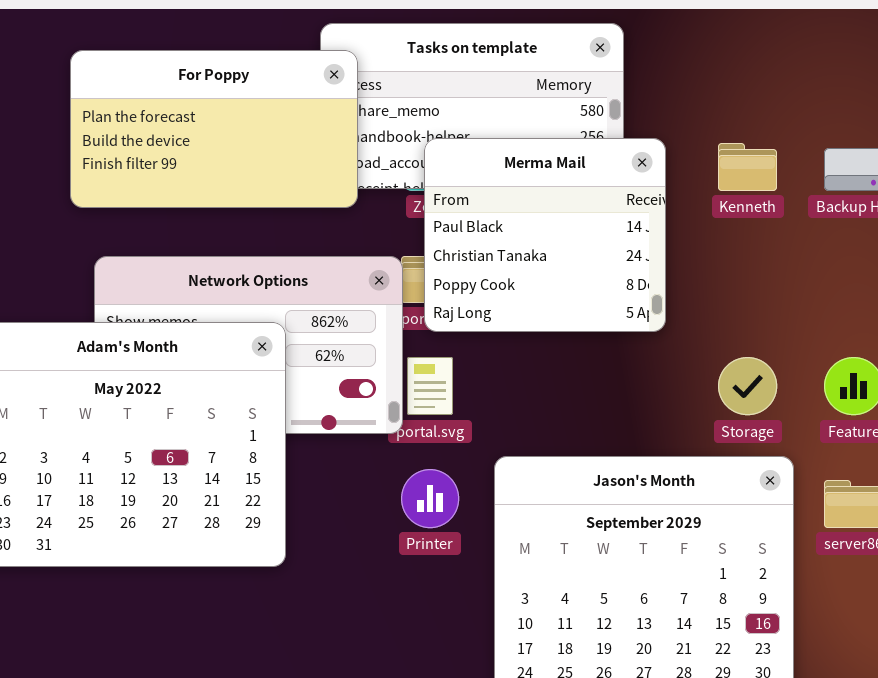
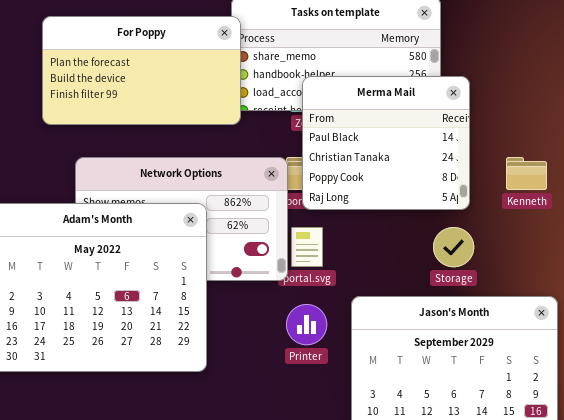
For Poppy: [70,50,358,208] -> [42,16,241,125], moved
Kenneth: [718,143,777,191] -> [506,157,547,190], moved
Storage: [718,357,777,415] -> [433,227,474,267], moved

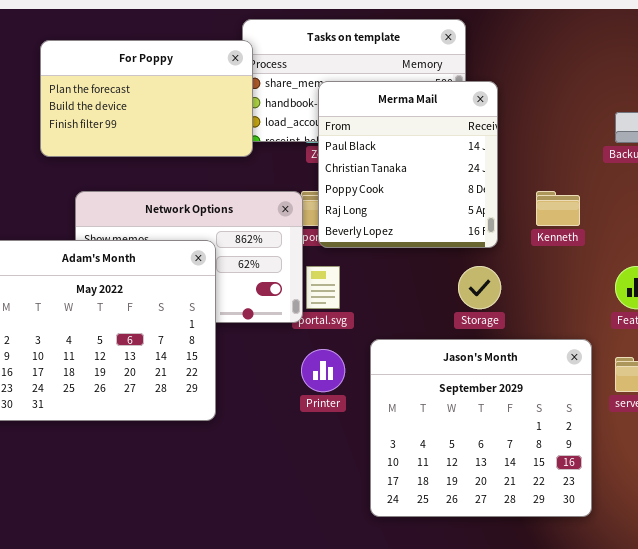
Merma Mail: [302,76,470,210] -> [318,81,498,248], resized

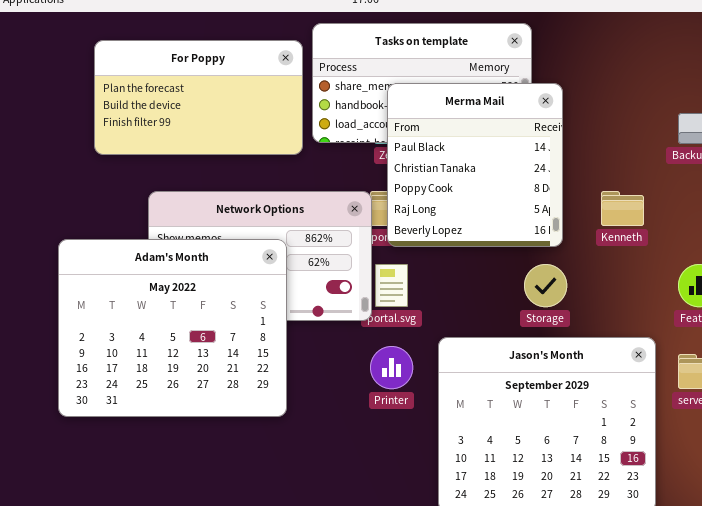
For Poppy: [40,40,253,157] -> [94,40,303,155], moved

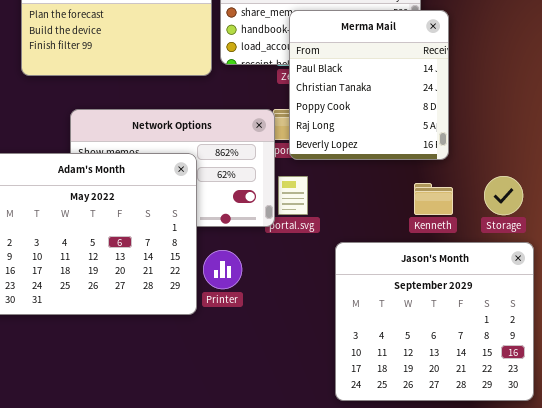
Kenneth: [601,191,644,226] -> [414,183,453,215], moved
Storage: [524,264,567,307] -> [484,176,523,215], moved
Printer: [370,346,413,389] -> [203,250,242,289], moved

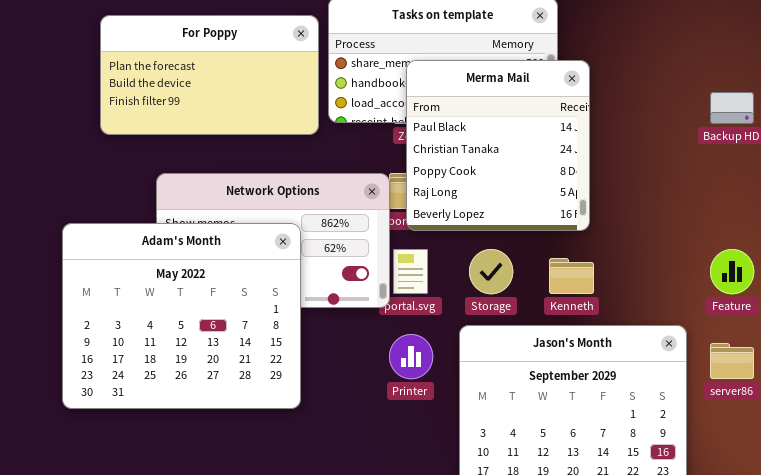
Storage: [484,176,523,215] -> [469,249,513,294], moved
Printer: [203,250,242,289] -> [389,334,433,379], moved

